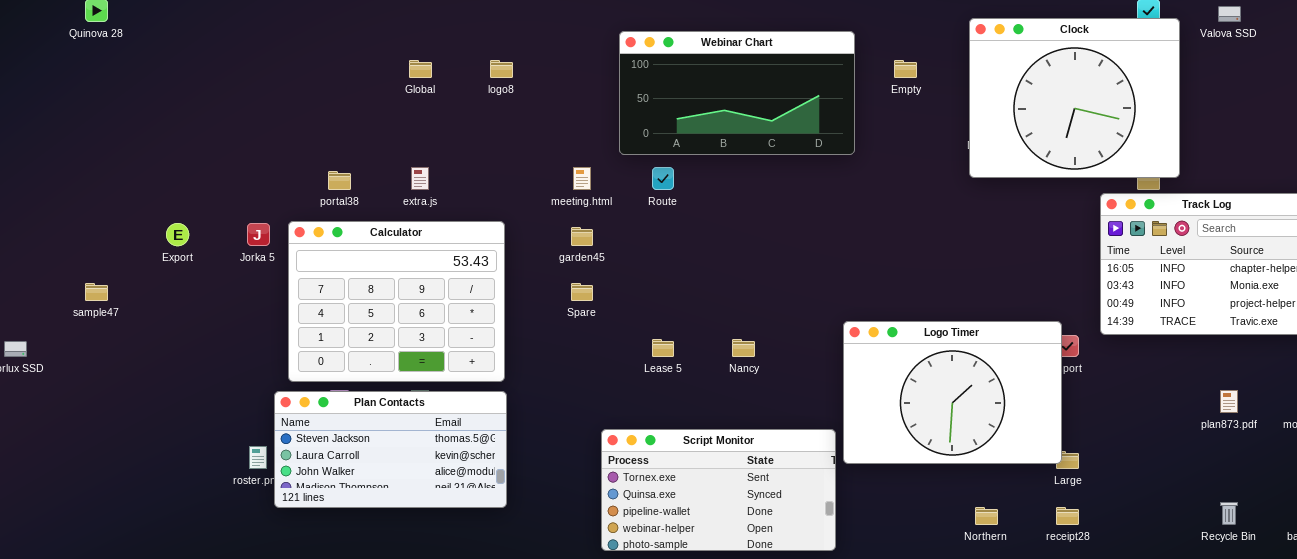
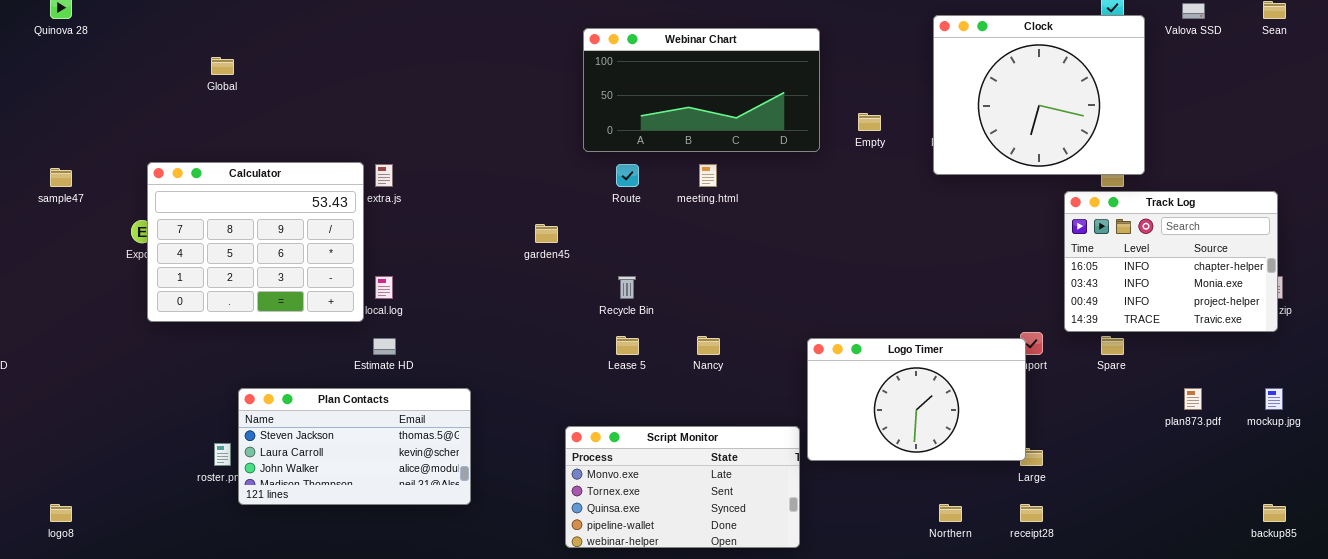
Global: [409,60,432,78] -> [211,57,234,75], moved
logo8: [490,60,513,78] -> [50,504,72,522], moved
Empty: [894,60,917,78] -> [858,113,881,131], moved
meeting.html: [573,167,591,190] -> [699,164,717,187], moved
Calculator: [288,221,505,382] -> [147,162,364,322], moved
sample47: [85,283,108,301] -> [50,168,72,187], moved
Spare: [571,283,593,301] -> [1101,336,1124,355], moved
Logo Timer: [843,321,1062,464] -> [807,338,1026,461], resized
Script Monitor: [601,429,836,551] -> [565,426,800,548], scrolled up 1 row
Recycle Bin: [1220,502,1238,525] -> [618,276,636,299], moved

